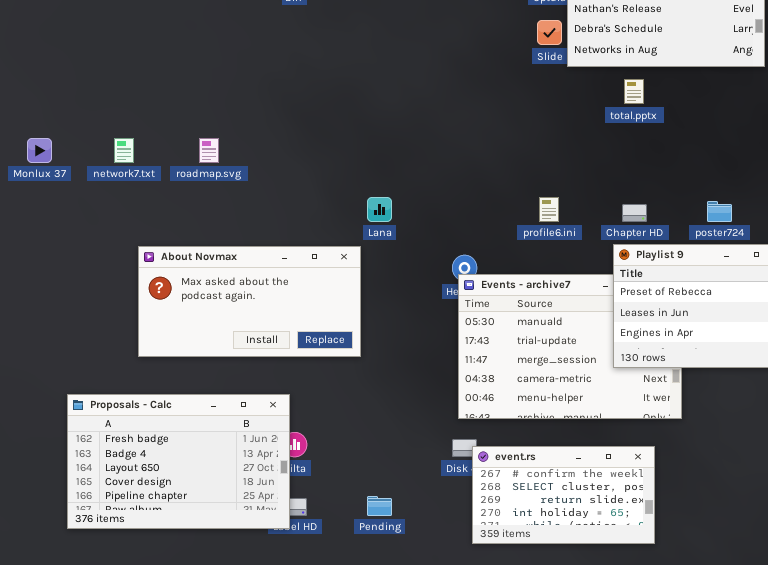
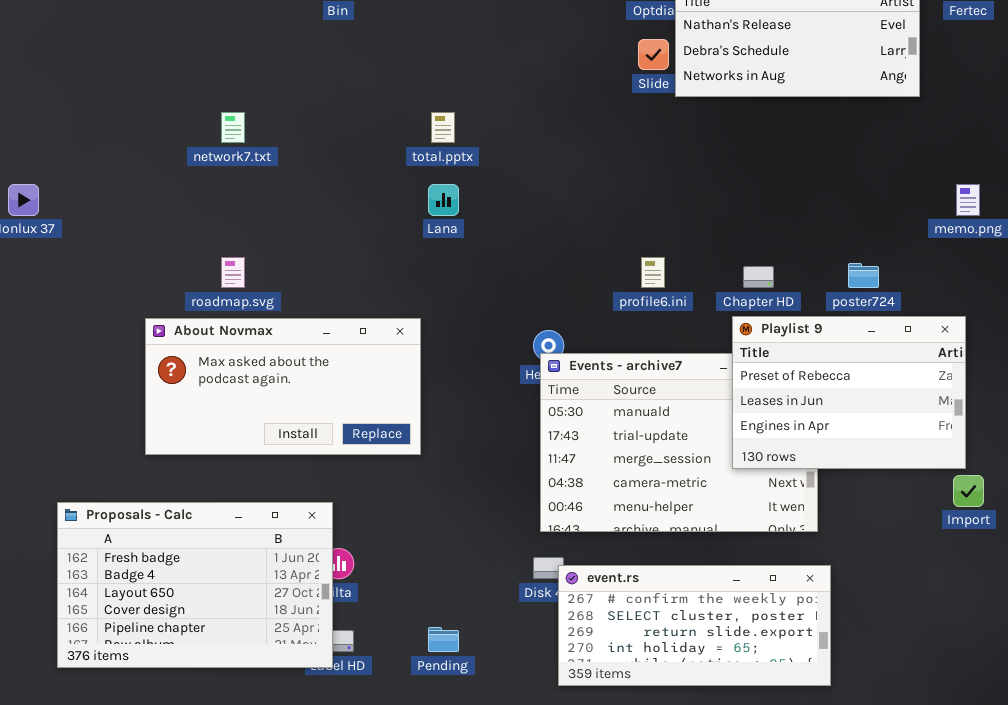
total.pptx: [624,79,644,104] -> [431,112,455,143], moved
network7.txt: [114,138,134,163] -> [221,112,245,143], moved
roadmap.svg: [199,138,219,163] -> [221,257,245,288], moved
Lana: [367,197,392,222] -> [428,184,459,216], moved
event.rs: [472,446,655,544] -> [558,565,831,686], resized

